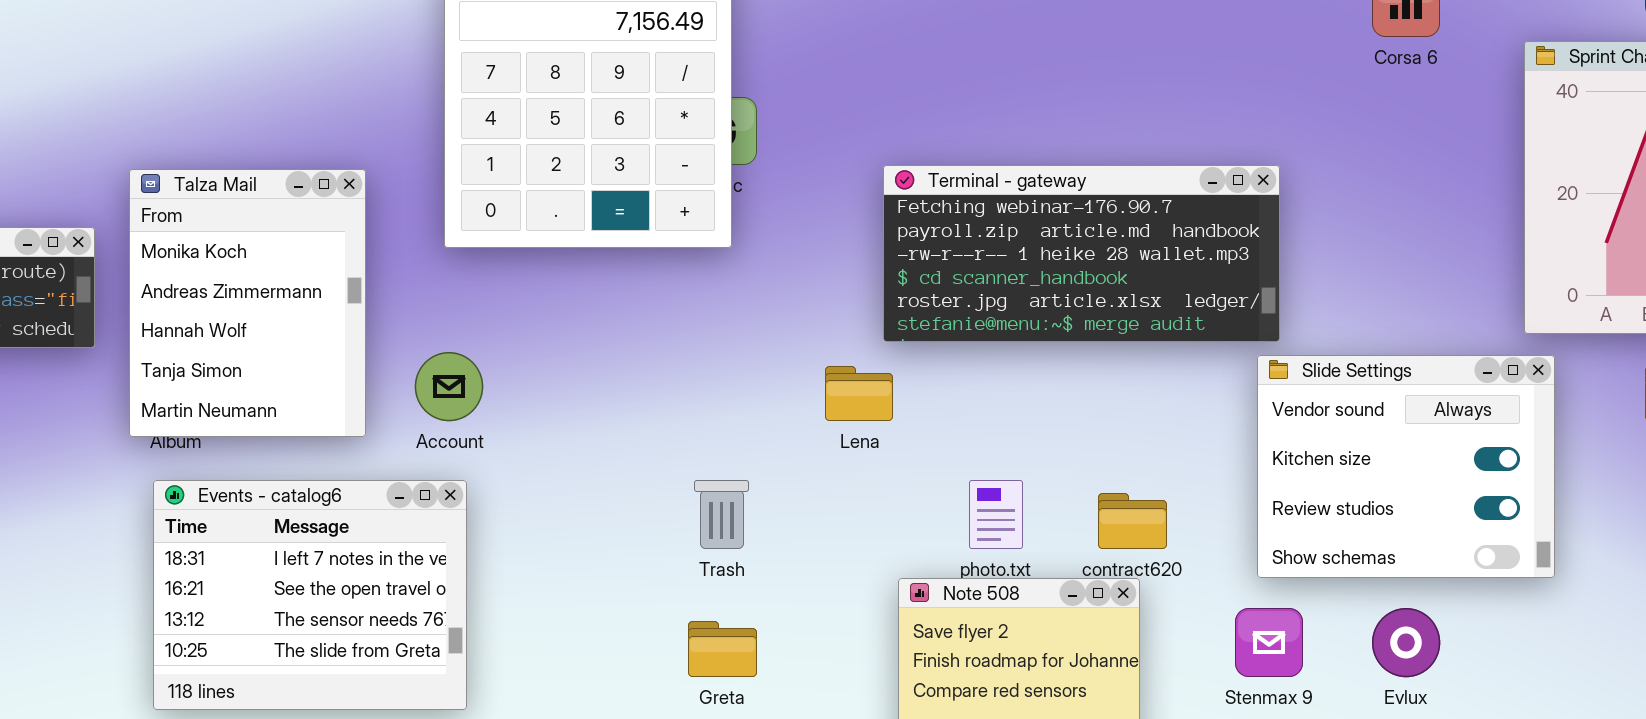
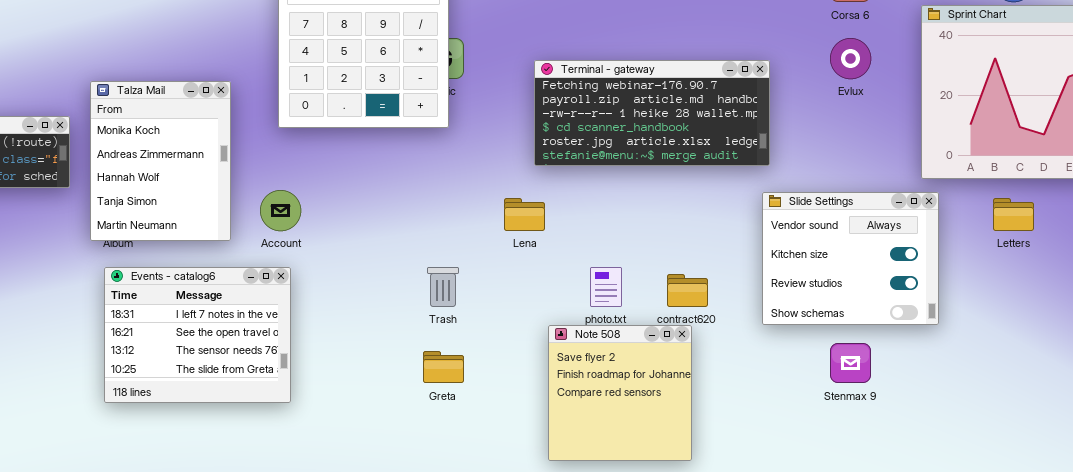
Terminal - gateway: [883,165,1280,342] -> [534,60,770,166], moved
Stenmax 9: [1235,608,1303,677] -> [830,343,871,383], moved
Evlux: [1372,608,1440,677] -> [830,38,871,79], moved

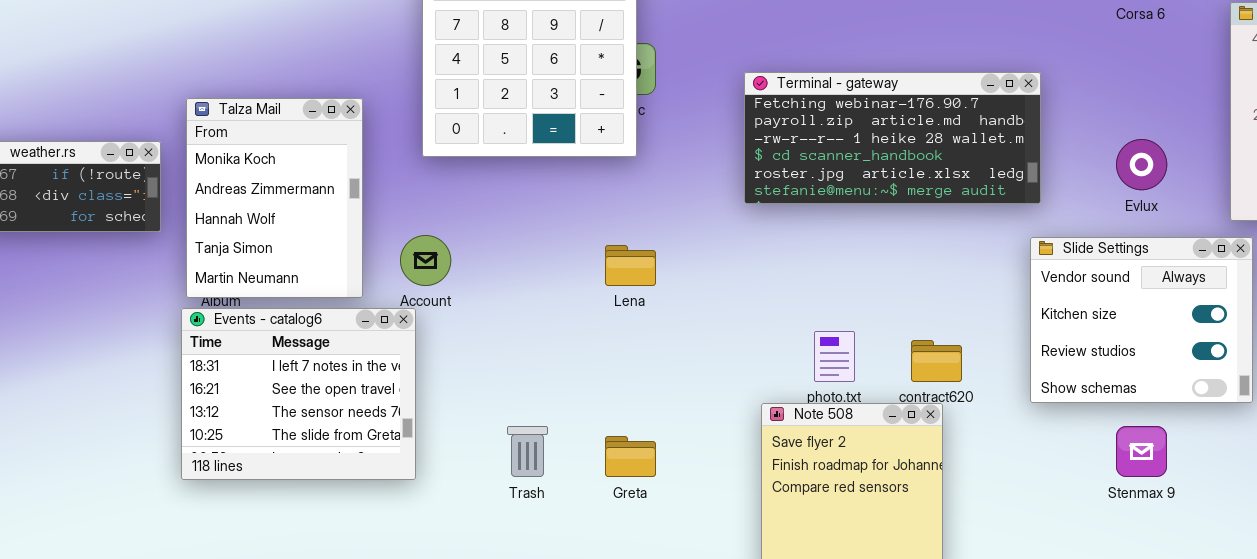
Evlux: [830,38,871,79] -> [1116,139,1167,190], moved
Lena: [504,198,545,231] -> [605,245,656,286], moved
Events - catalog6: [104,267,291,403] -> [181,308,416,480], moved
Trash: [427,267,459,307] -> [507,426,548,477], moved

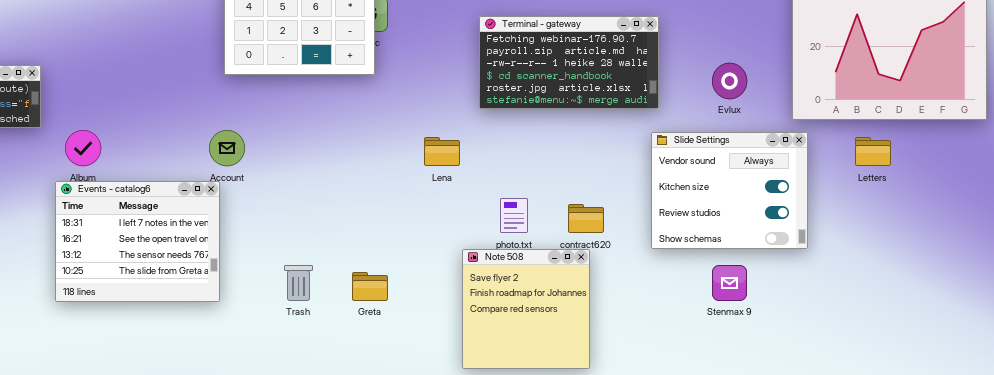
Terminal - gateway: [744,72,1041,204] -> [479,16,659,109], resized
Talza Mail: [186,98,363,298] -> none, closed
Lena: [605,245,656,286] -> [424,137,460,166], moved

